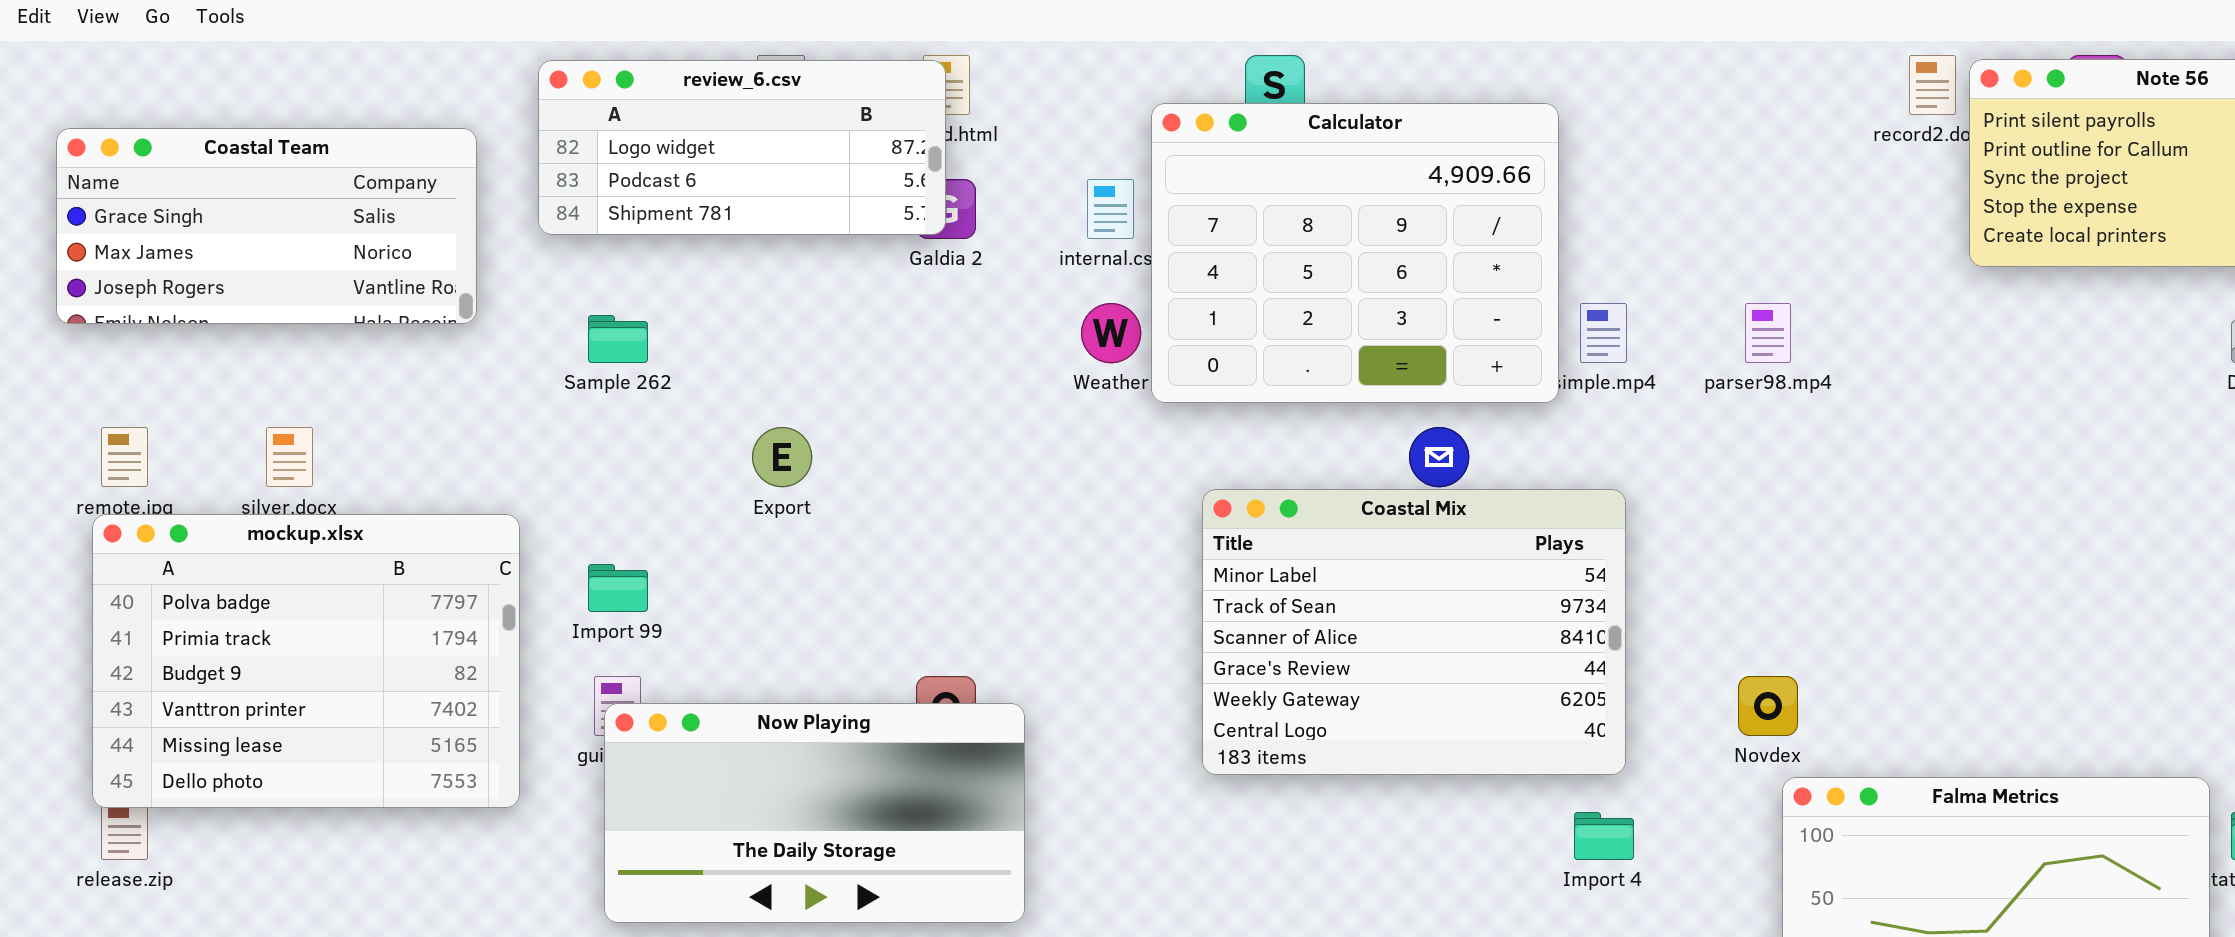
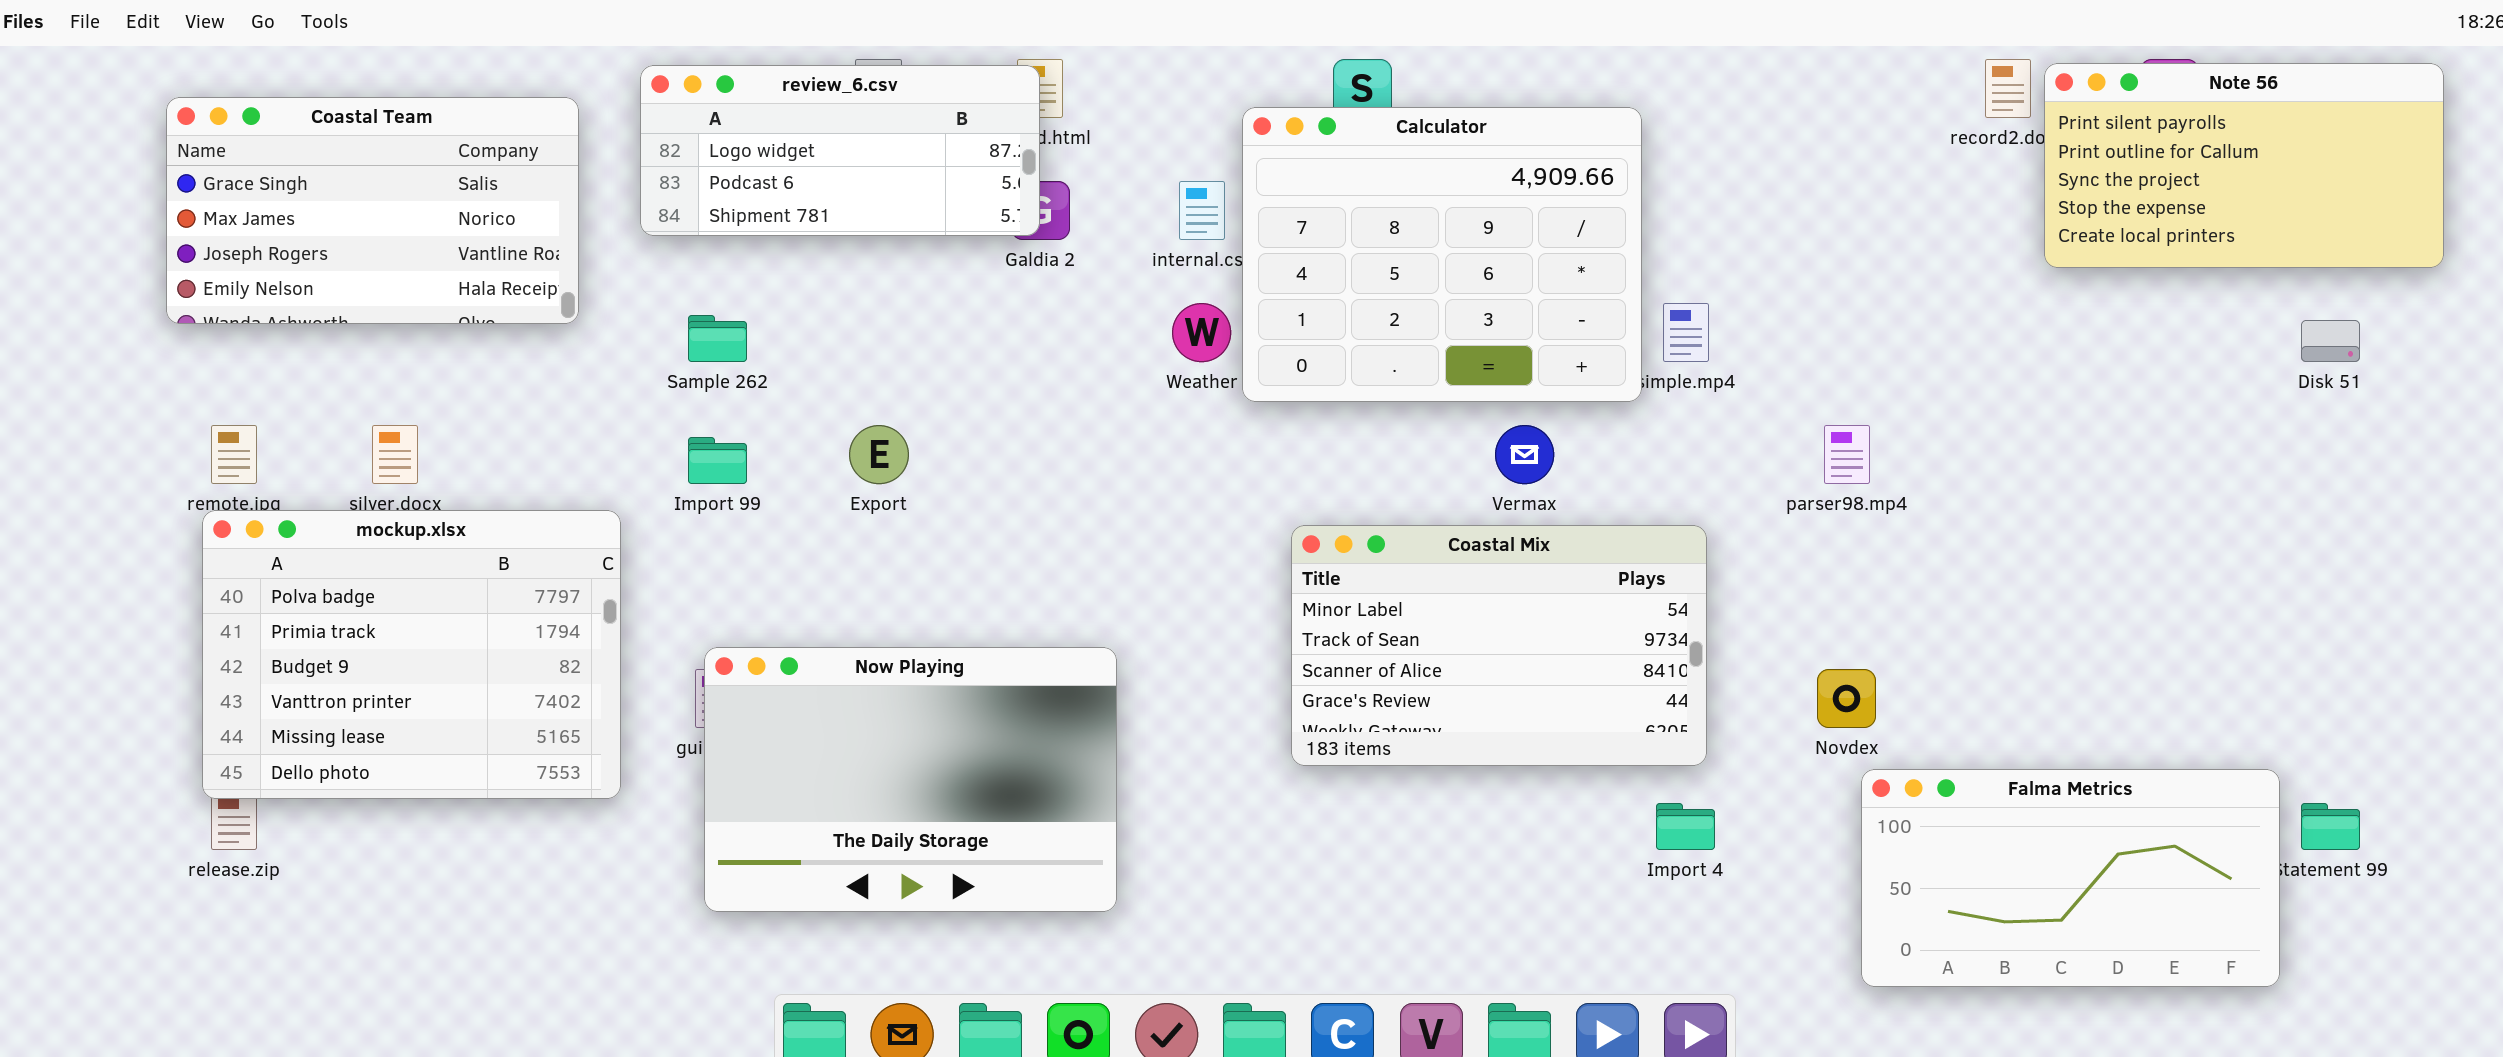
Coastal Team: [56,128,477,324] -> [166,97,579,324], resized
parser98.mp4: [1745,303,1791,363] -> [1824,425,1870,484], moved
Coastal Mix: [1202,489,1626,775] -> [1291,525,1707,766], resized
Import 99: [588,564,648,612] -> [688,437,747,484], moved
Now Playing: [604,703,1025,923] -> [704,647,1117,912], resized

